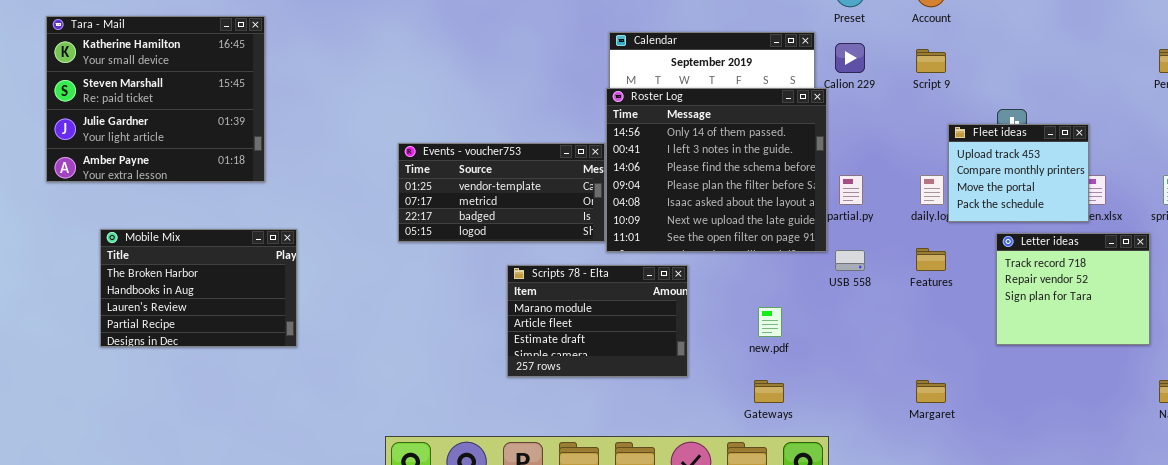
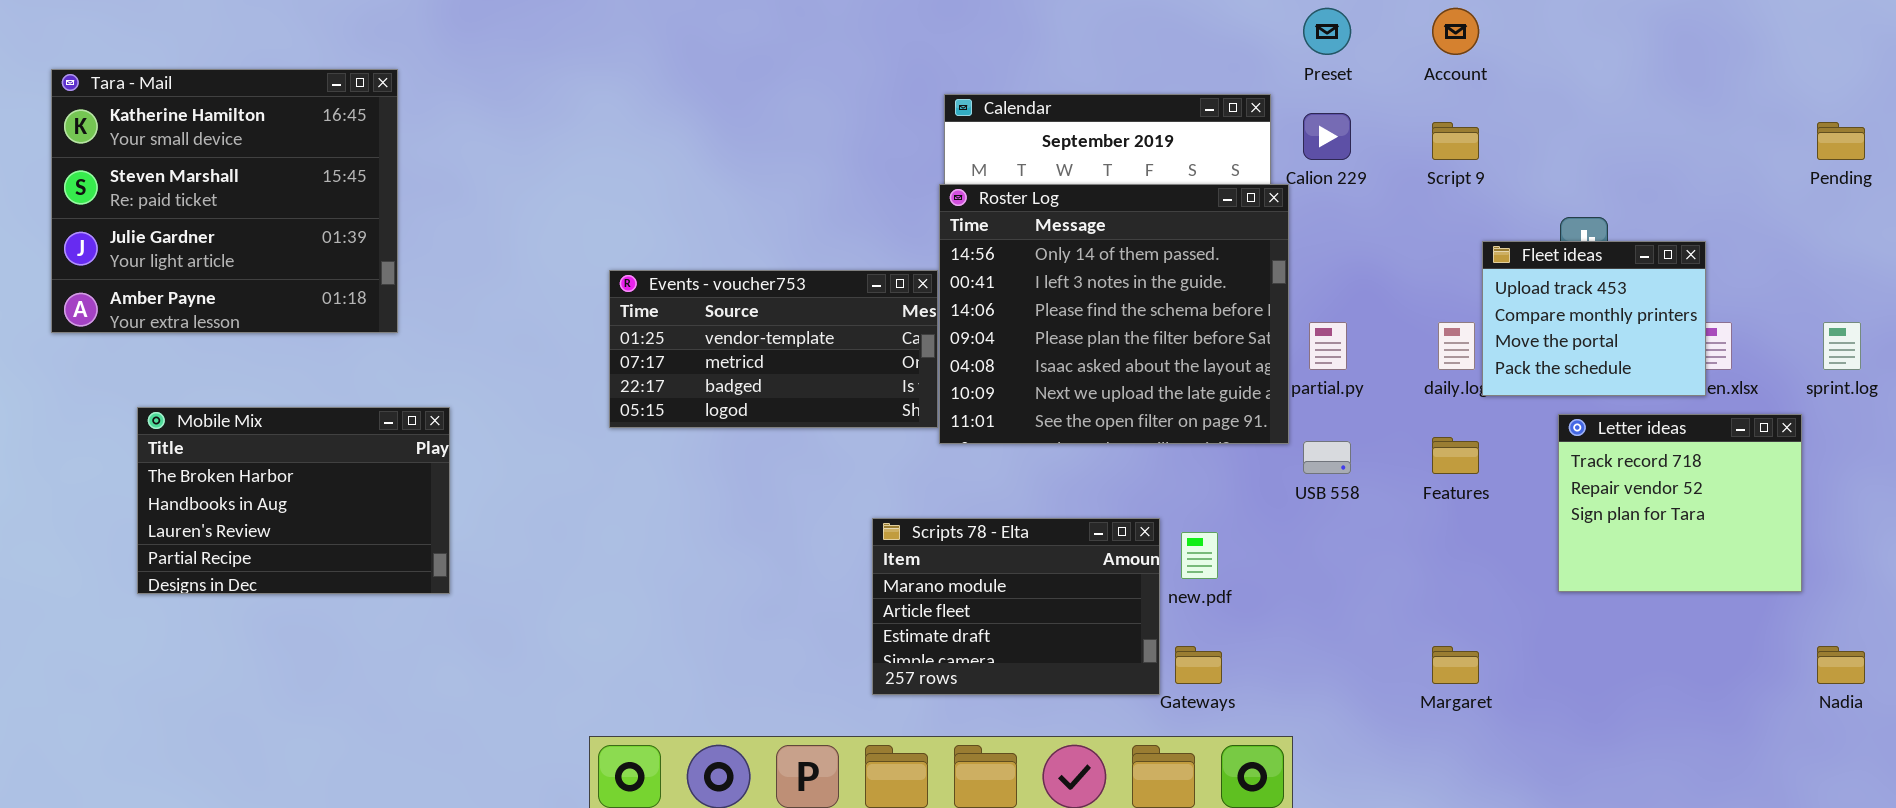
Scripts 78 - Elta: [507,265,688,377] -> [872,518,1160,695], moved

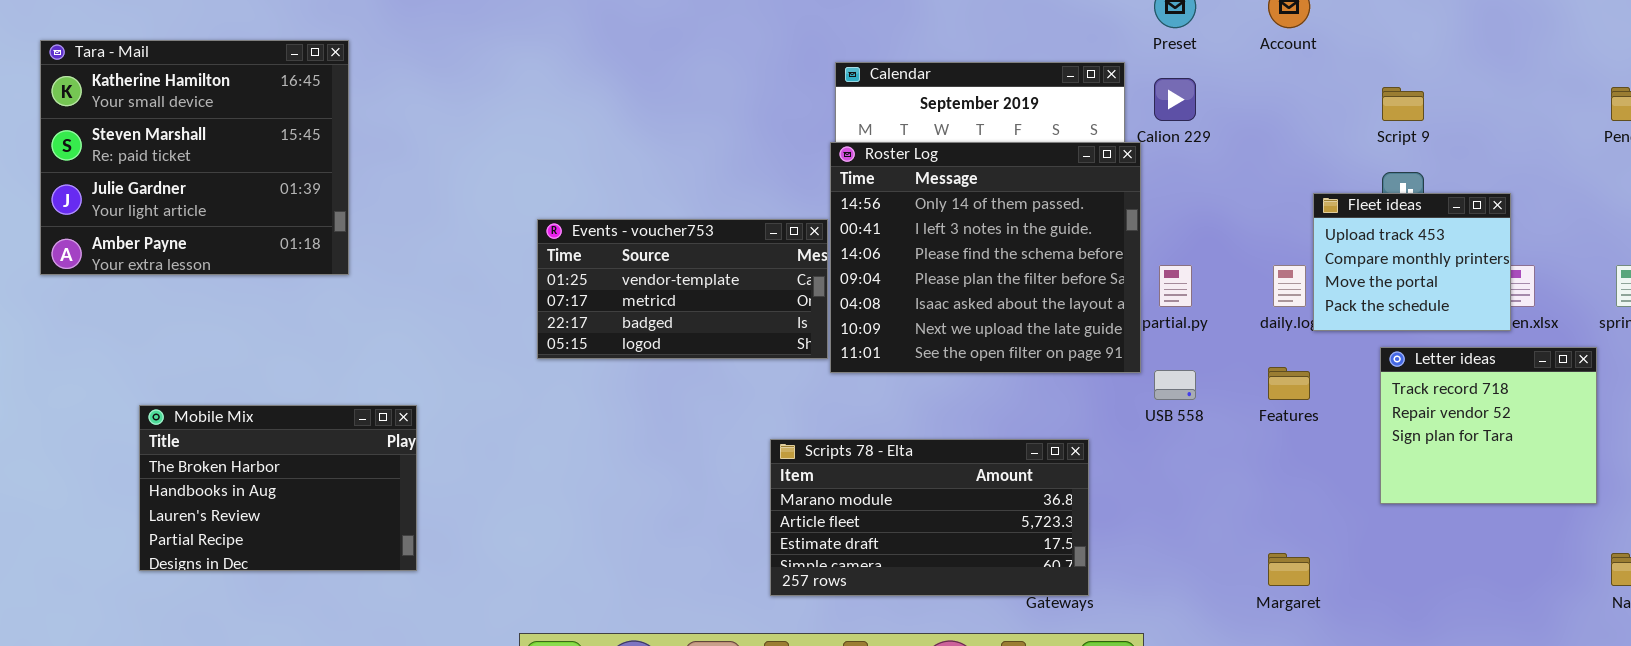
Script 9: [1432,122,1479,160] -> [1382,87,1424,121], moved
Mobile Mix: [137,407,450,594] -> [139,405,417,571], moved
Scripts 78 - Elta: [872,518,1160,695] -> [770,439,1089,596], resized

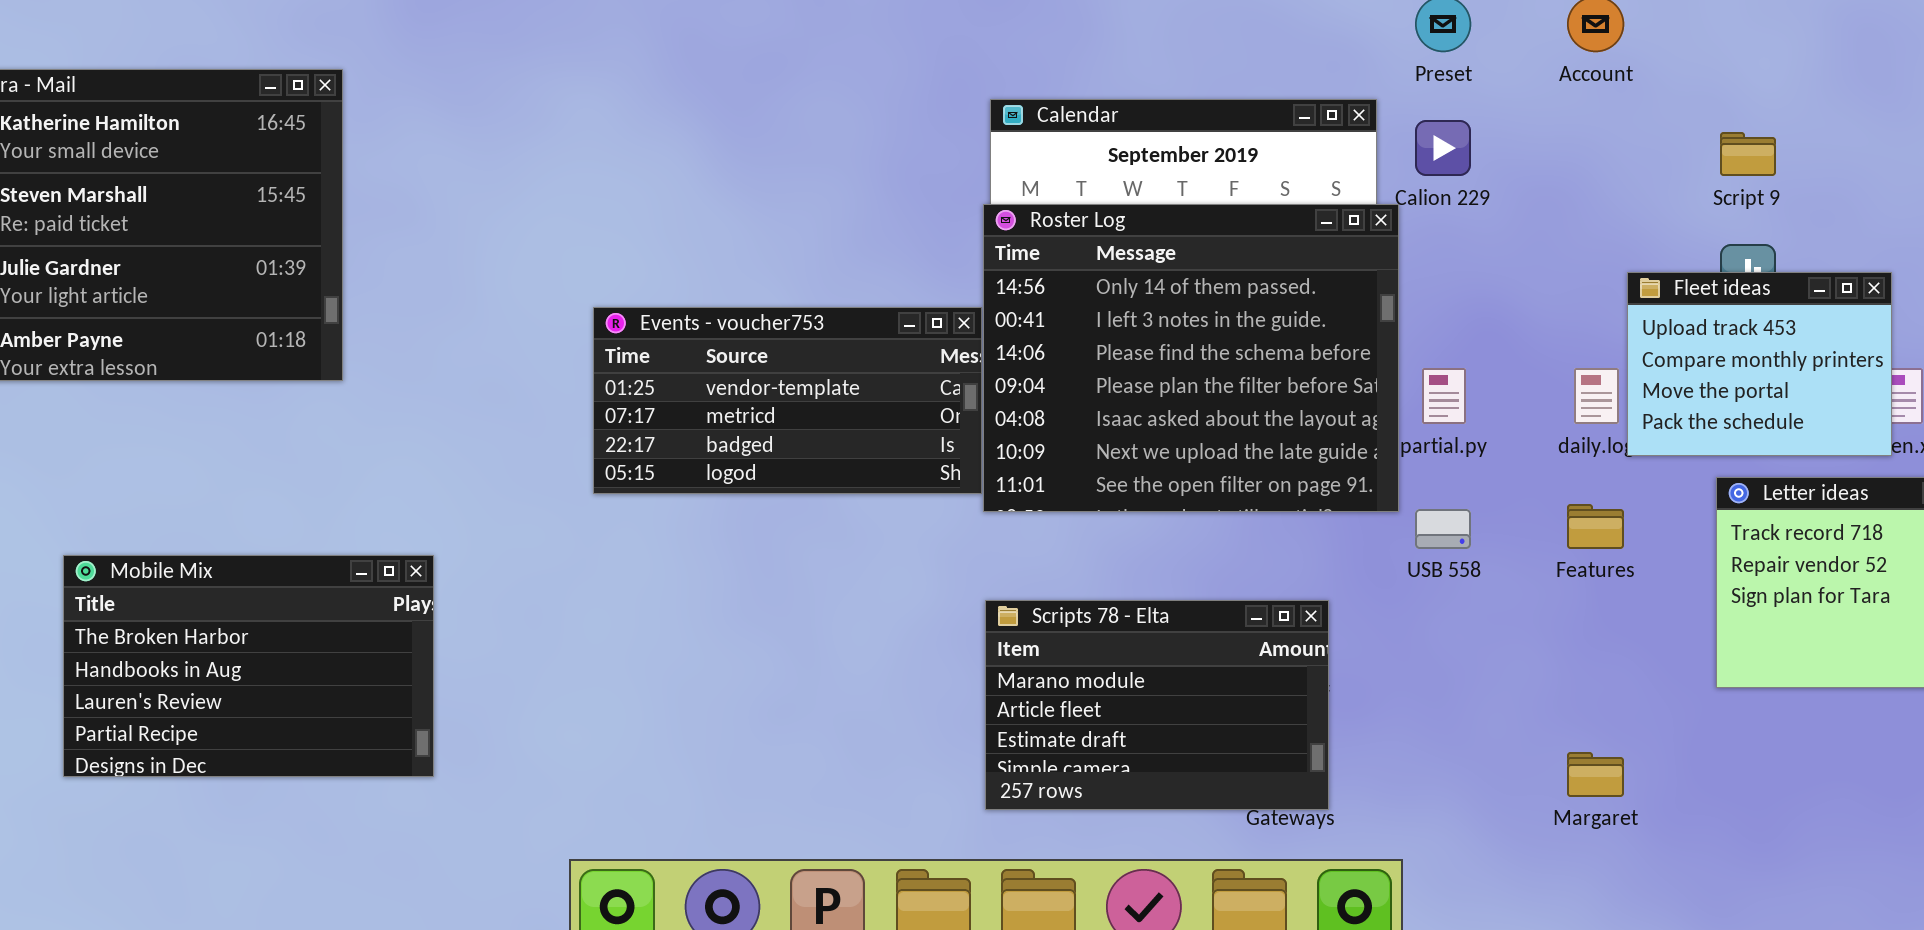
Scripts 78 - Elta: [770,439,1089,596] -> [985,600,1329,810], resized

